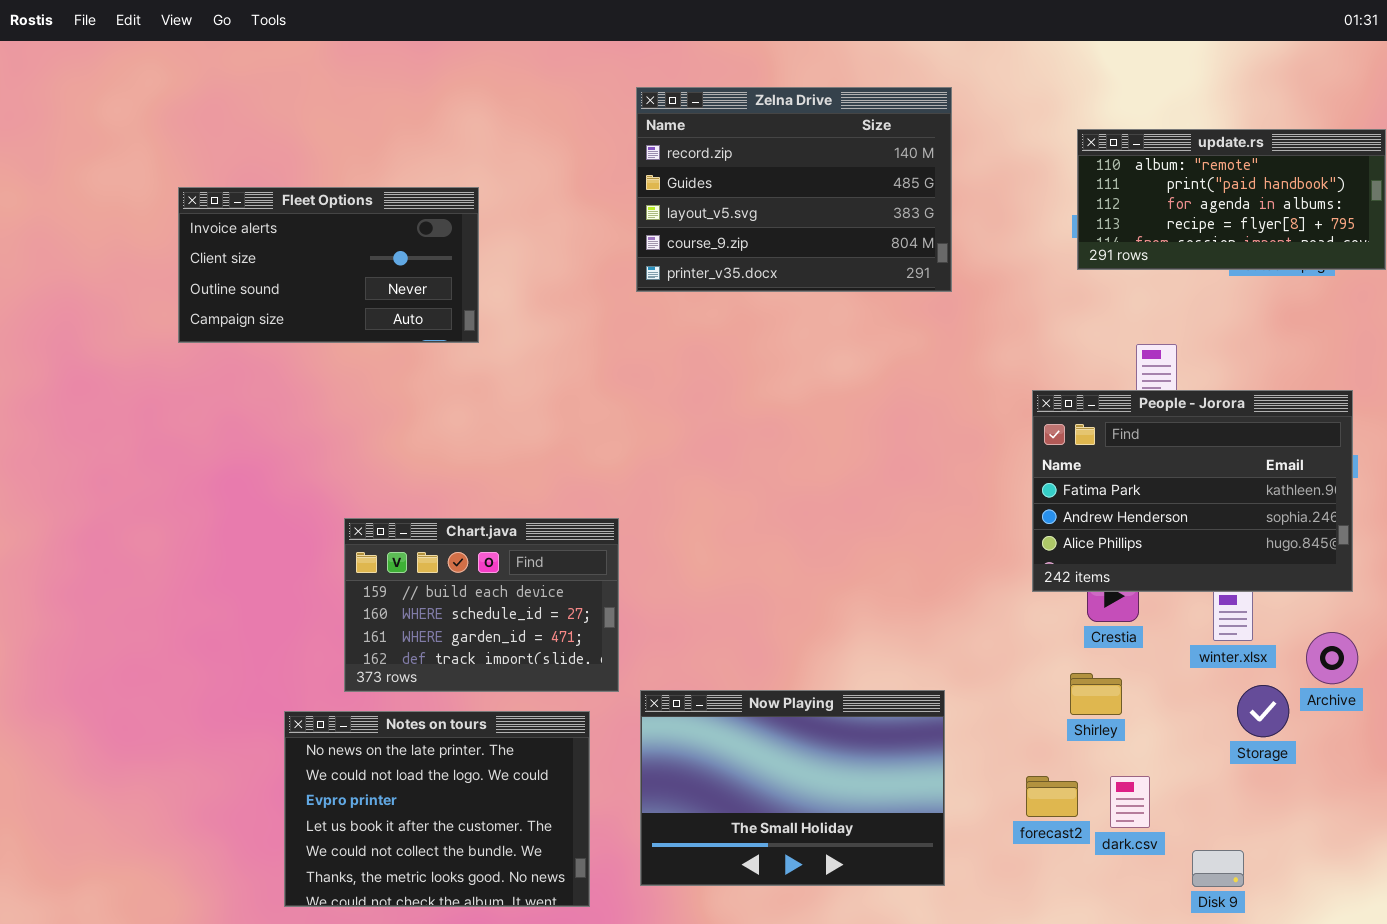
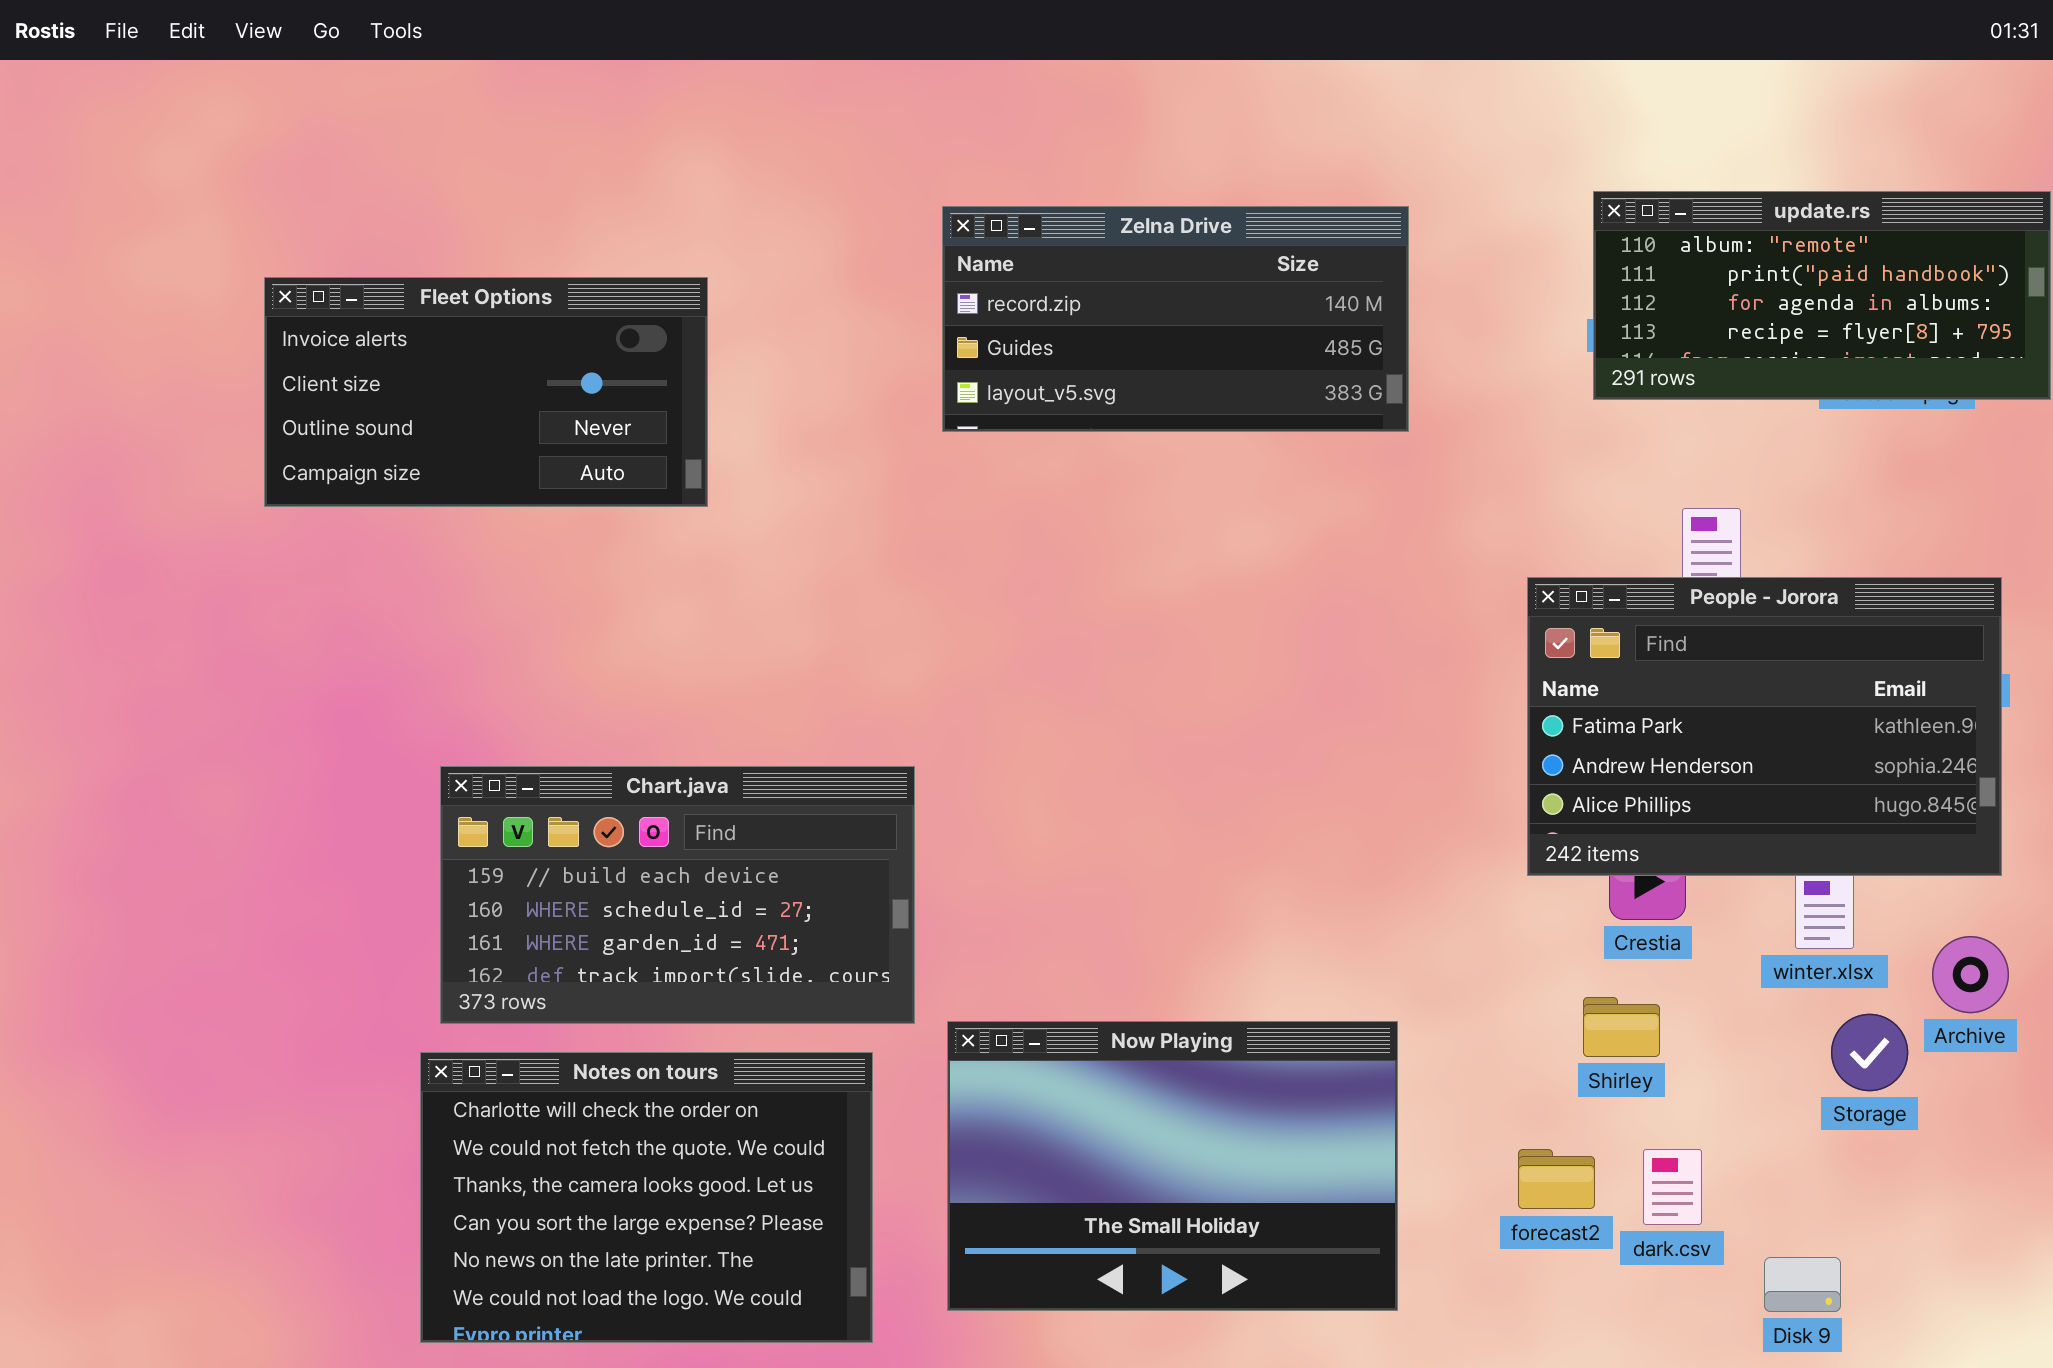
Zelna Drive: [636,87,952,292] -> [942,206,1409,432], resized
Chart.java: [344,518,619,692] -> [440,766,915,1024], resized
Notes on tours: [284,711,590,907] -> [420,1052,873,1343], scrolled up 4 rows

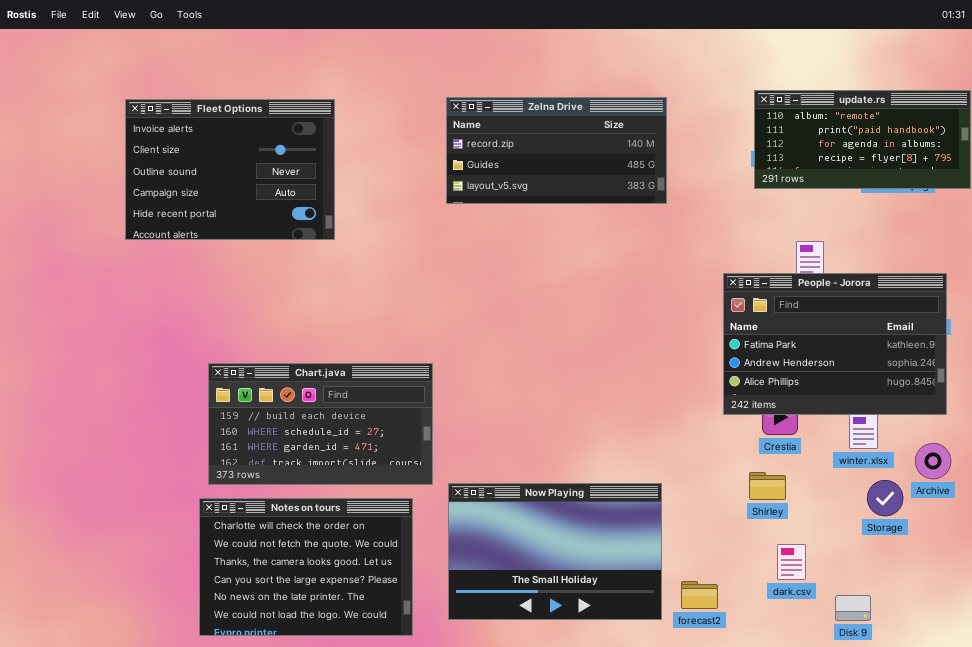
Fleet Options: [264,277,708,507] -> [125,99,335,240], resized
forecast2: [1518,1149,1595,1209] -> [681,581,718,609], moved

